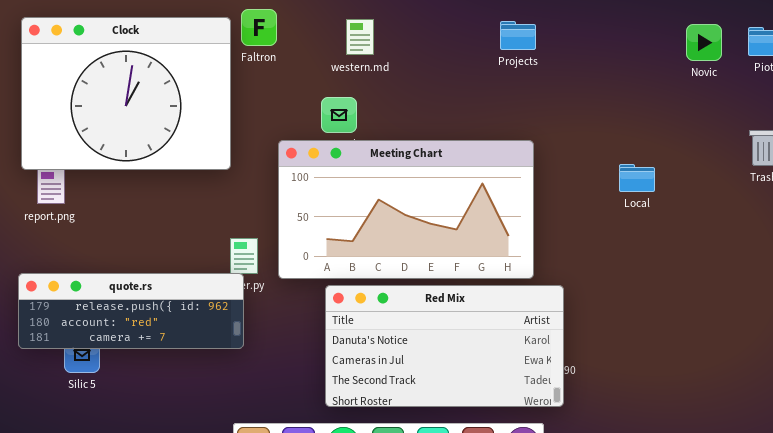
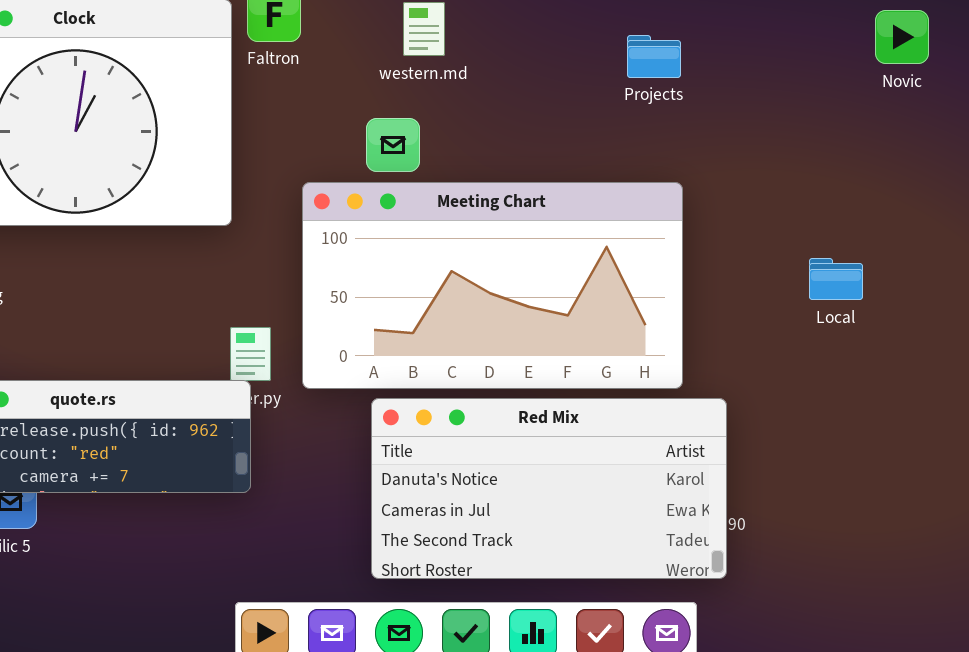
Projects: [500,21,536,50] -> [627,35,681,78], moved
Novic: [686,24,722,61] -> [875,10,929,64], moved
Local: [619,164,655,192] -> [809,258,863,300], moved

